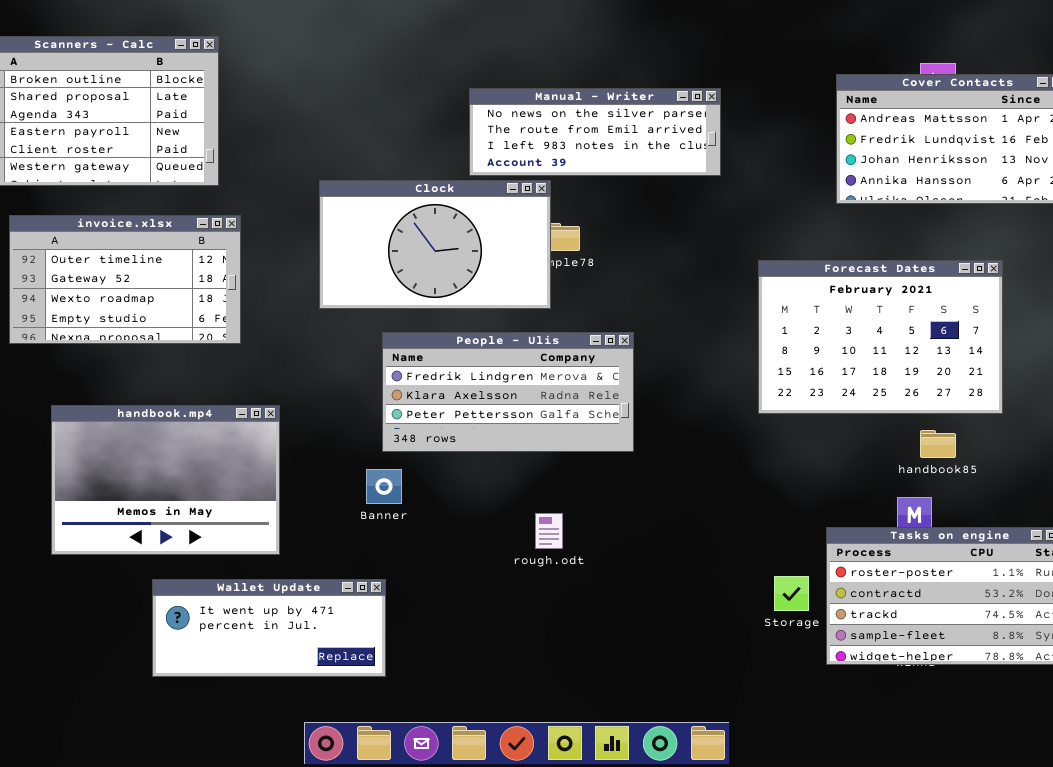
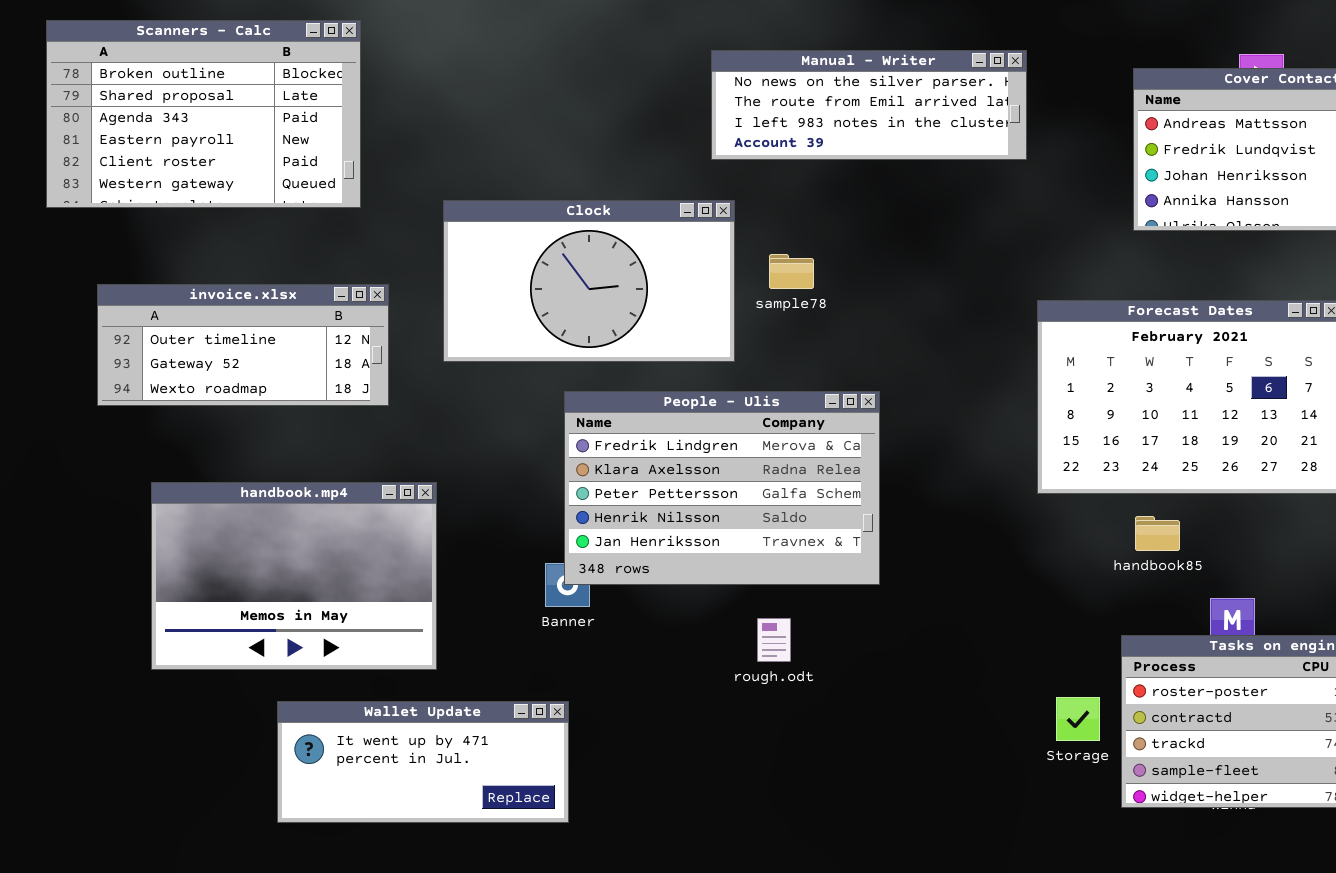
Manual - Writer: [469,88,721,176] -> [711,50,1027,160], moved
Clock: [319,180,551,309] -> [443,200,735,362], moved
invoice.xlsx: [9,215,241,344] -> [97,284,389,406], resized
People - Ulis: [382,332,634,452] -> [564,391,880,585], resized
handbook85: [920,430,956,458] -> [1135,516,1180,551], moved

